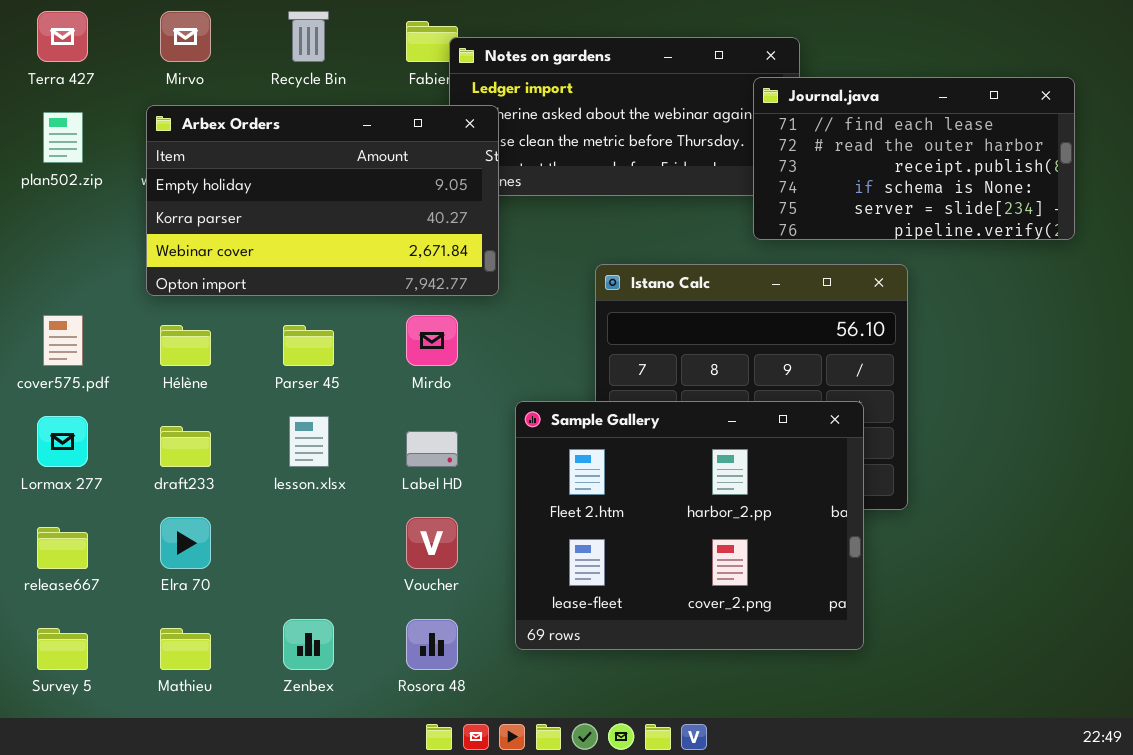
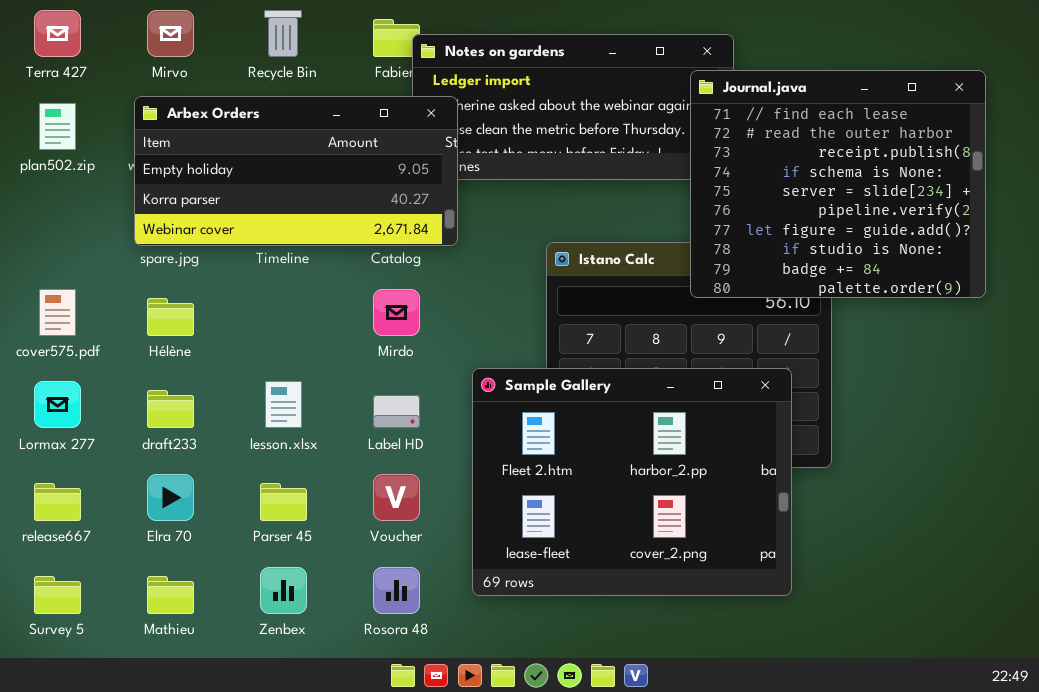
Journal.java: [753,77,1075,240] -> [690,70,986,298], resized
Arbex Orders: [146,105,499,296] -> [134,96,458,246], resized
Parser 45: [283,325,334,366] -> [260,483,307,521], moved

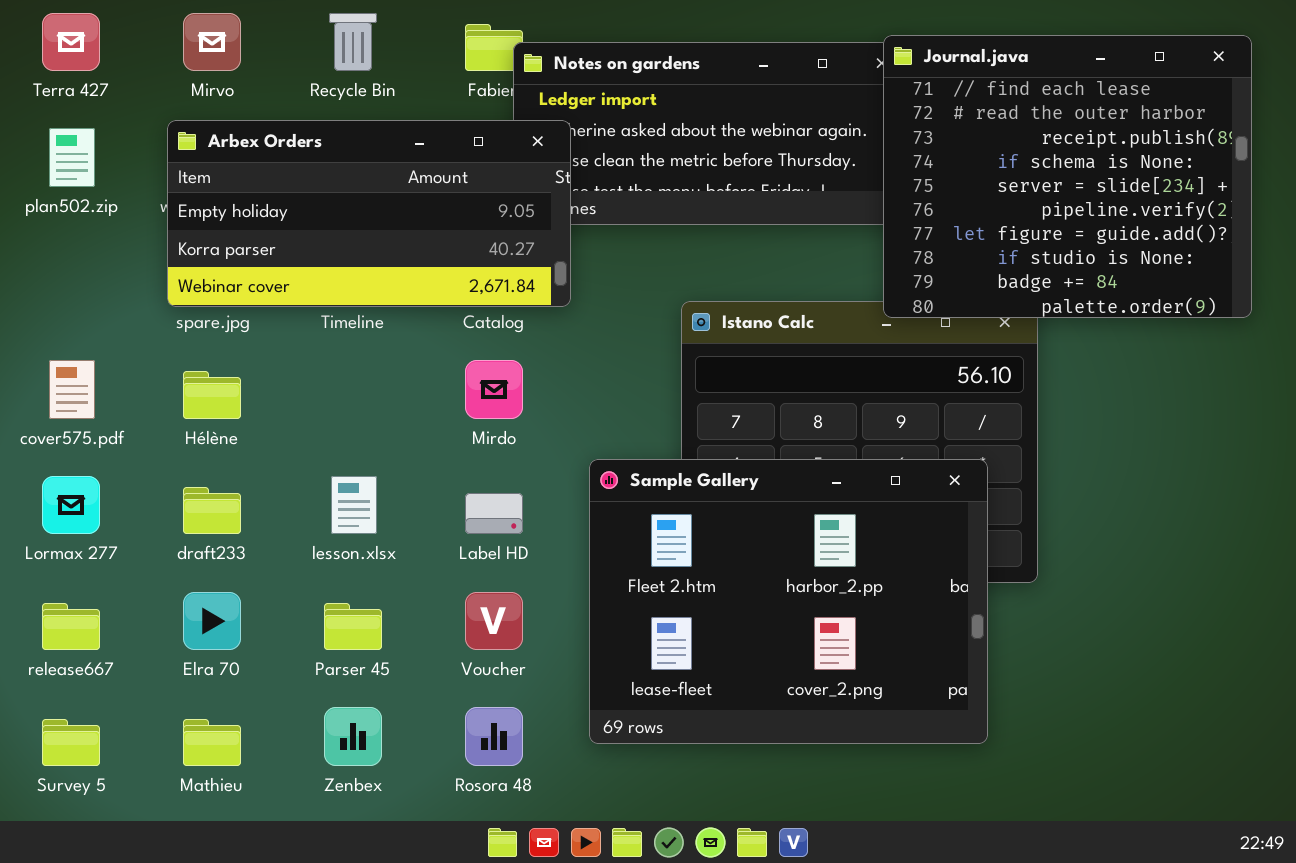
Journal.java: [690,70,986,298] -> [883,35,1252,318], moved

